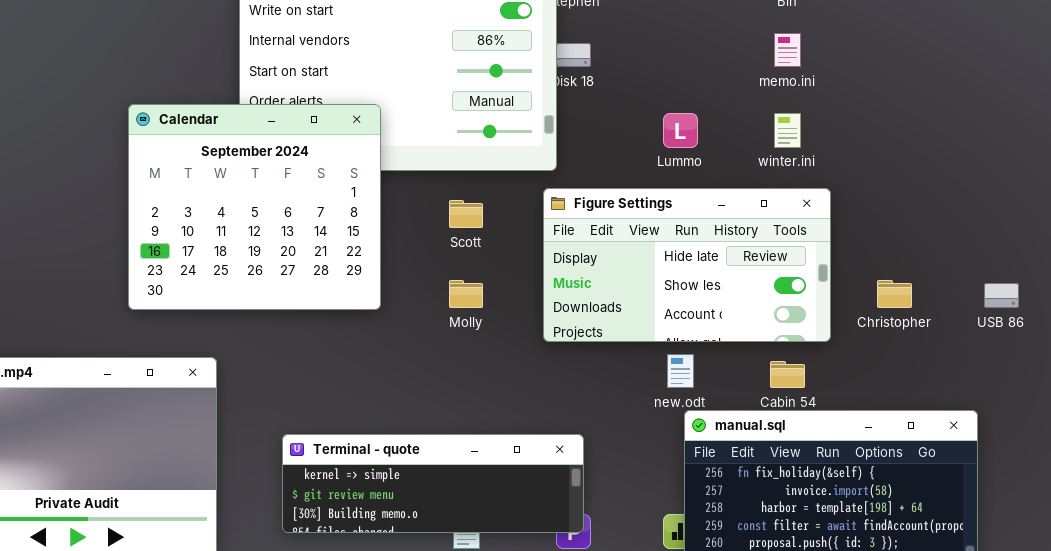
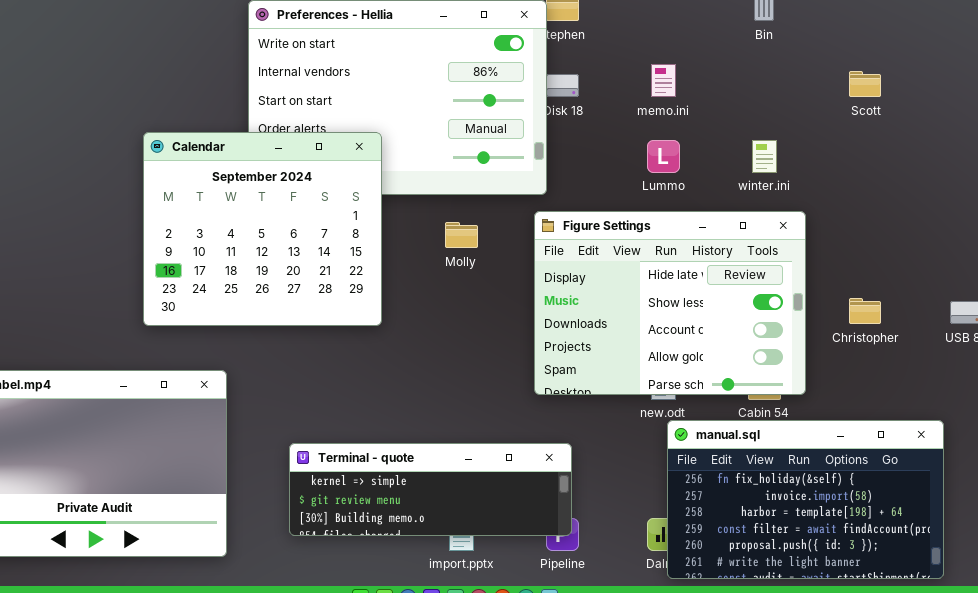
memo.ini: [774,33,801,67] -> [651,64,676,97], moved
Figure Settings: [543,188,831,342] -> [534,211,806,395], resized
Scott: [449,200,483,228] -> [849,71,881,97], moved
Molly: [449,280,483,308] -> [445,222,478,248], moved

